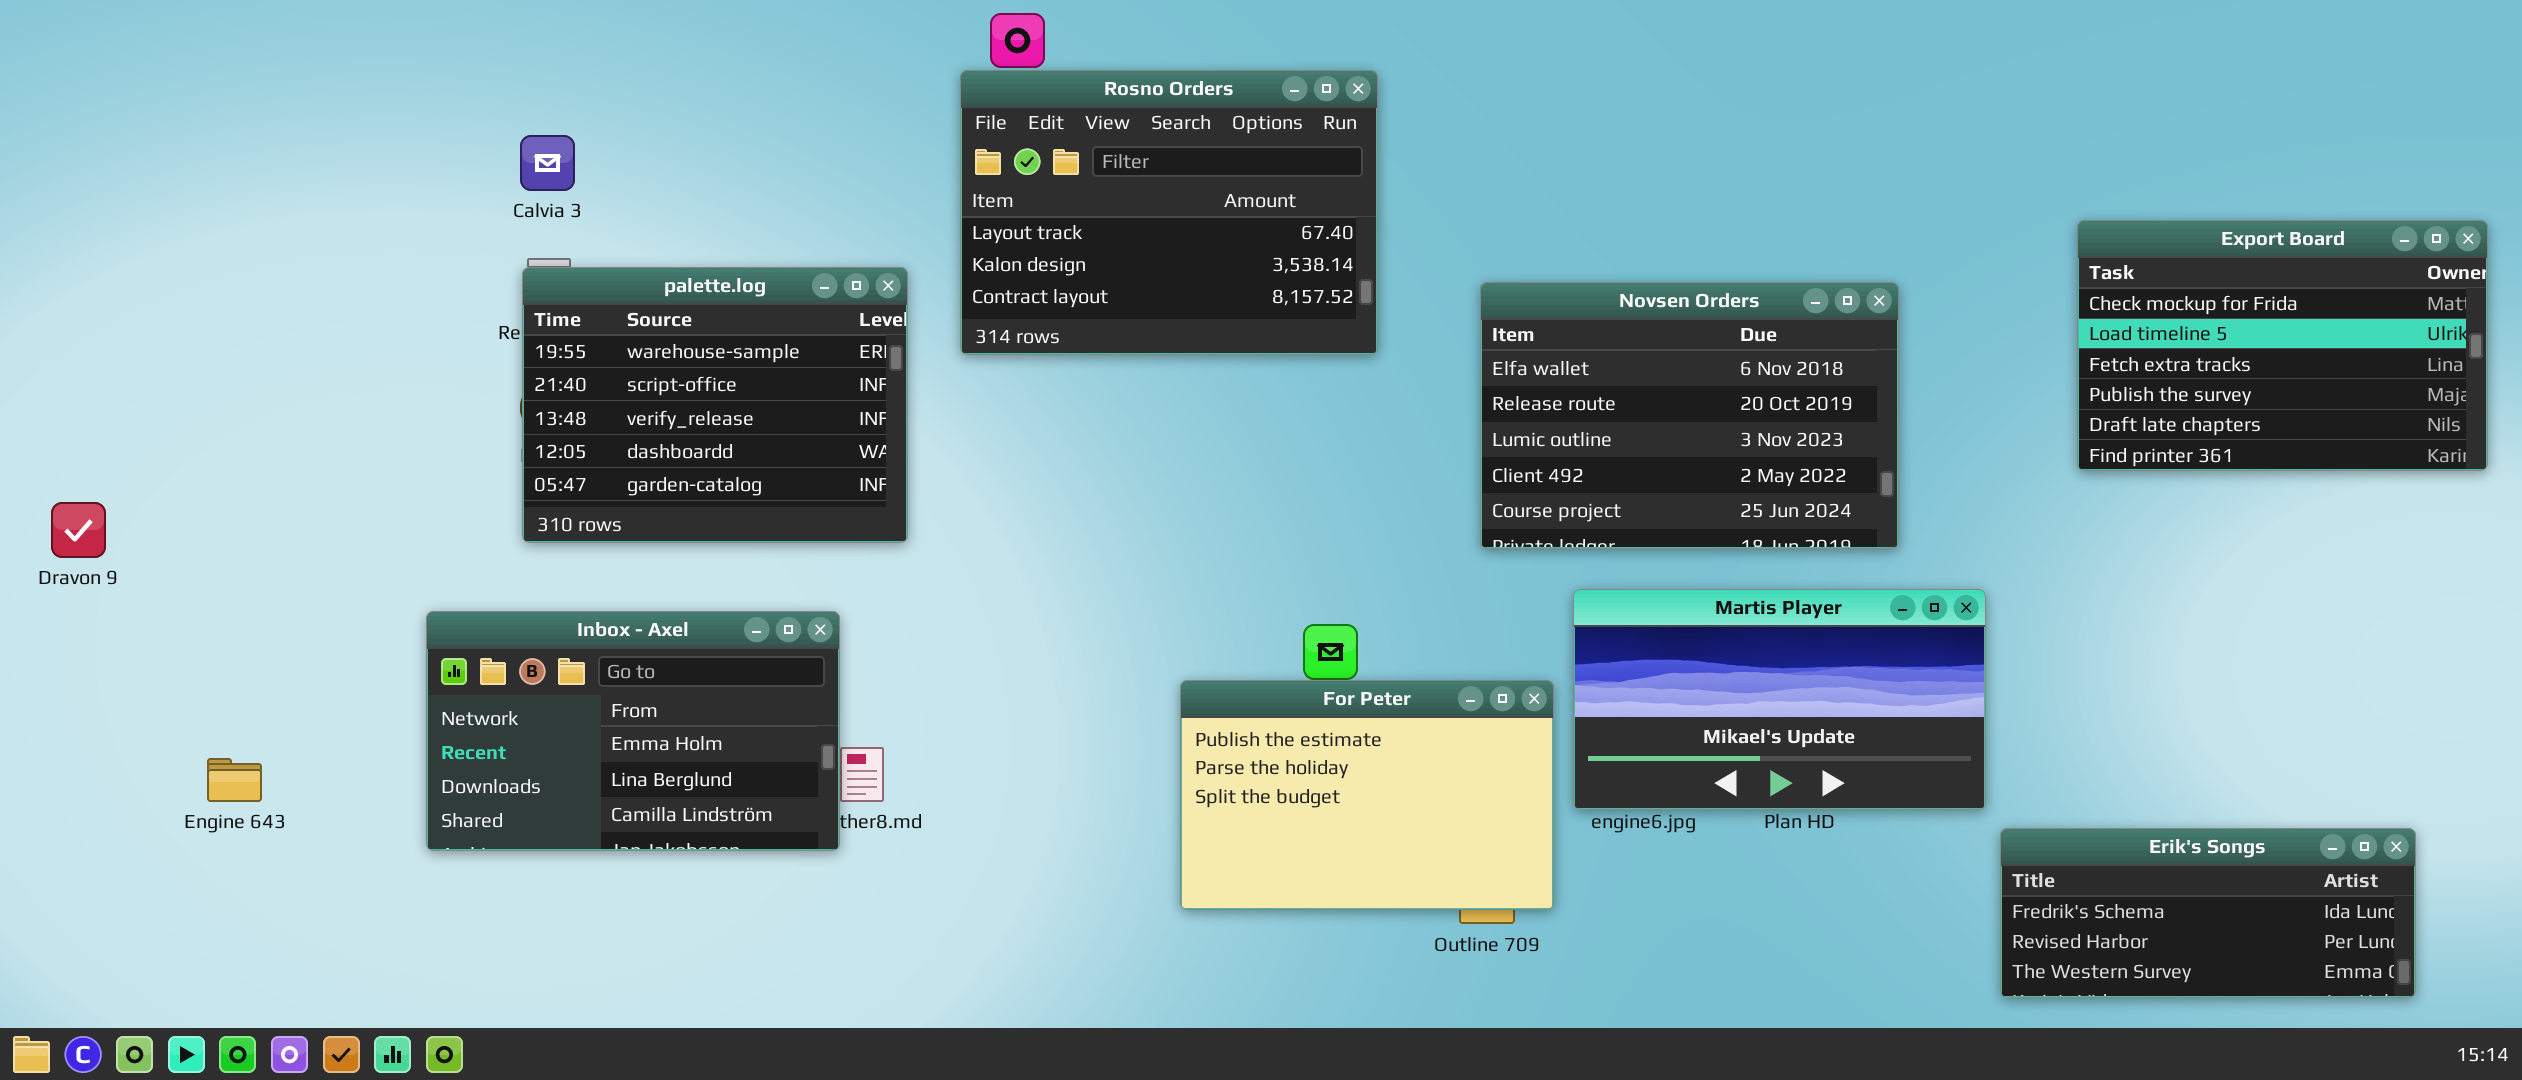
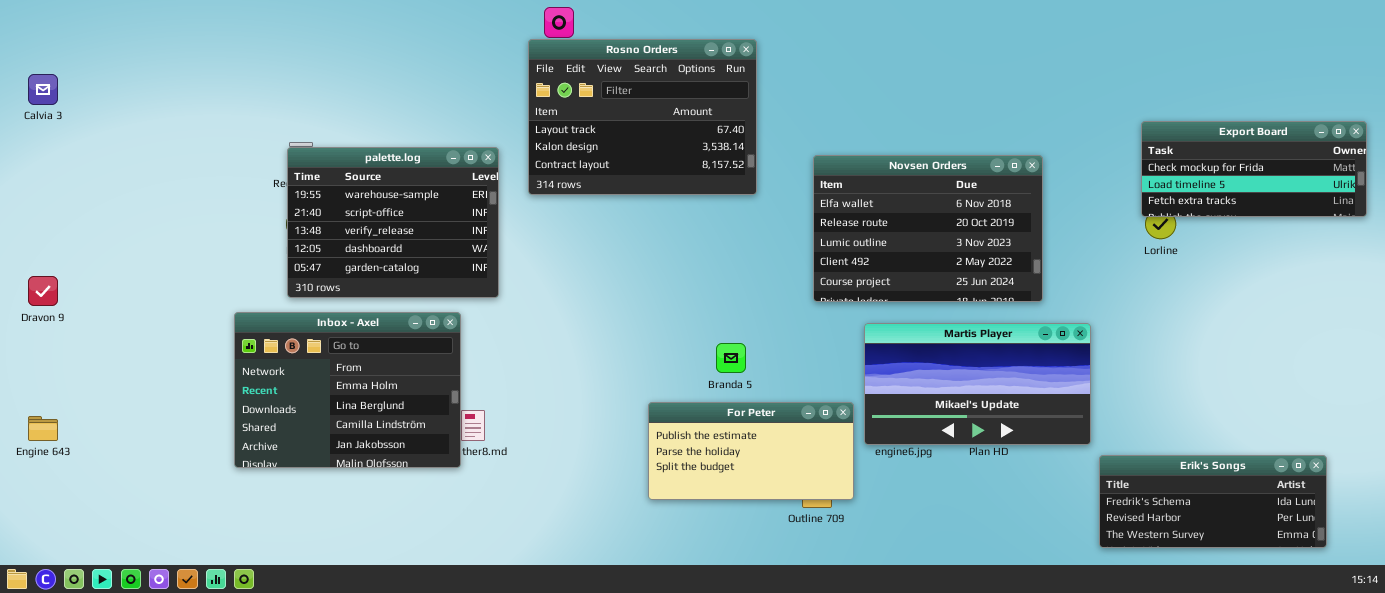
Calvia 3: [520,135,575,191] -> [28,74,58,105], moved
Export Board: [2077,220,2488,471] -> [1141,121,1367,217], resized
Inbox - Axel: [426,611,840,851] -> [234,312,461,468], resized
For Peter: [1180,680,1554,910] -> [648,402,854,500], resized
Engine 643: [207,758,262,802] -> [28,416,58,441], moved

